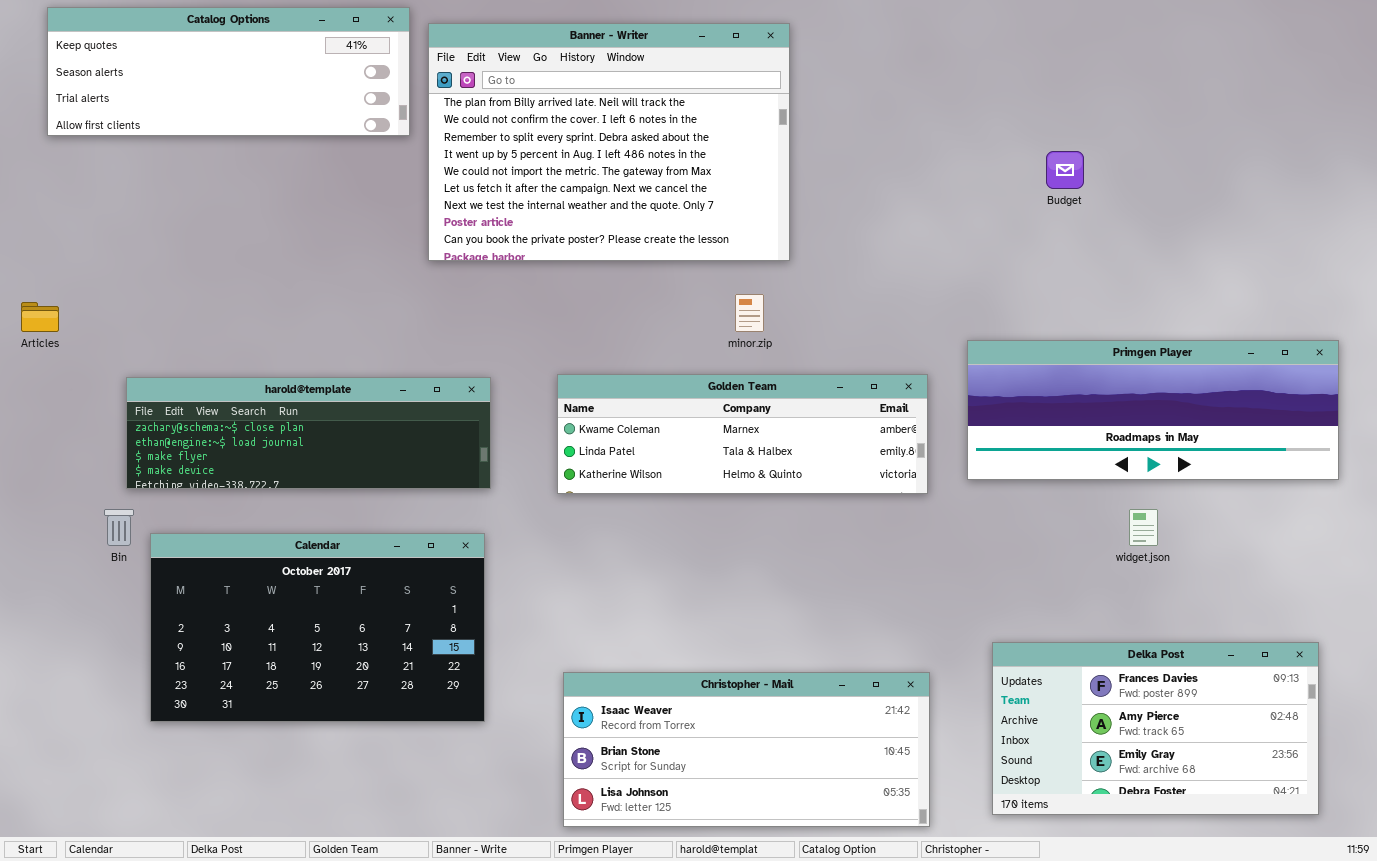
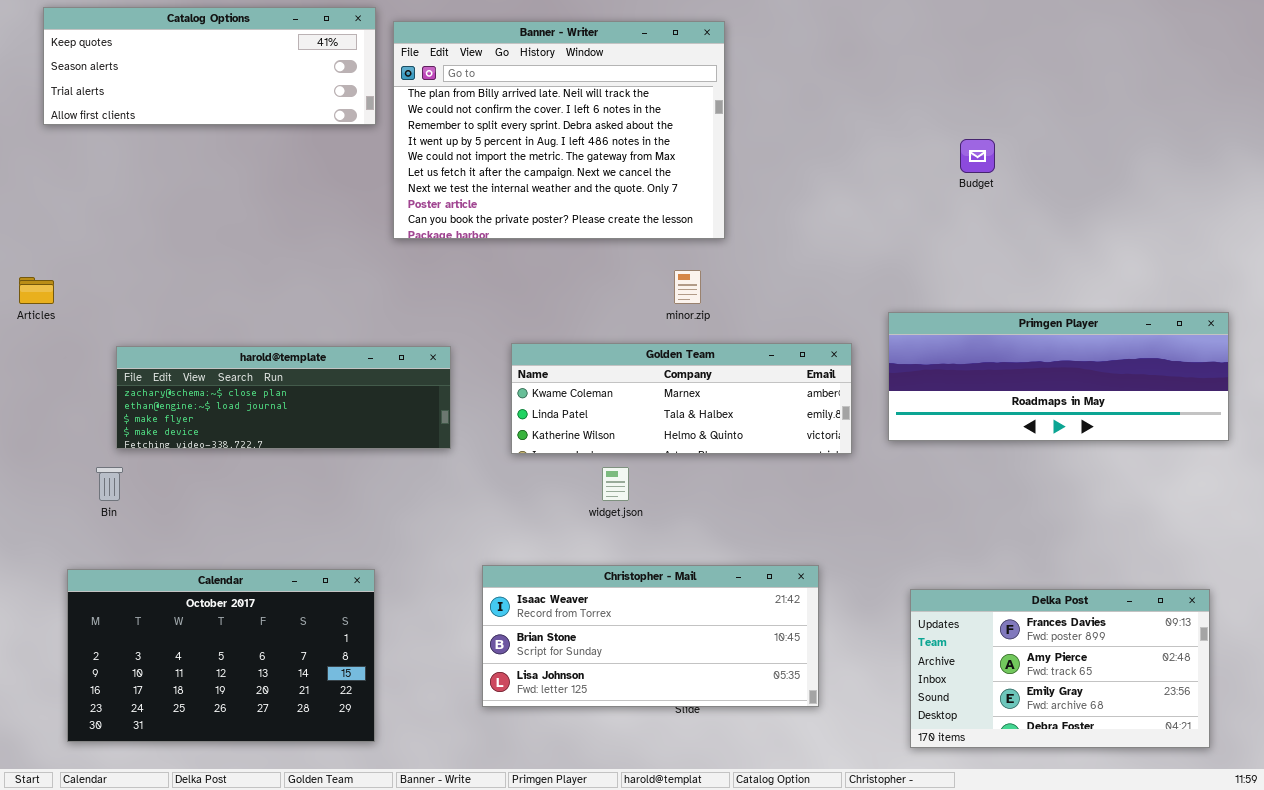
widget.json: [1129,509,1158,546] -> [602,467,629,501], moved
Calendar: [150,533,485,722] -> [67,569,375,742], moved
Christopher - Mail: [563,672,930,827] -> [482,565,819,707], moved

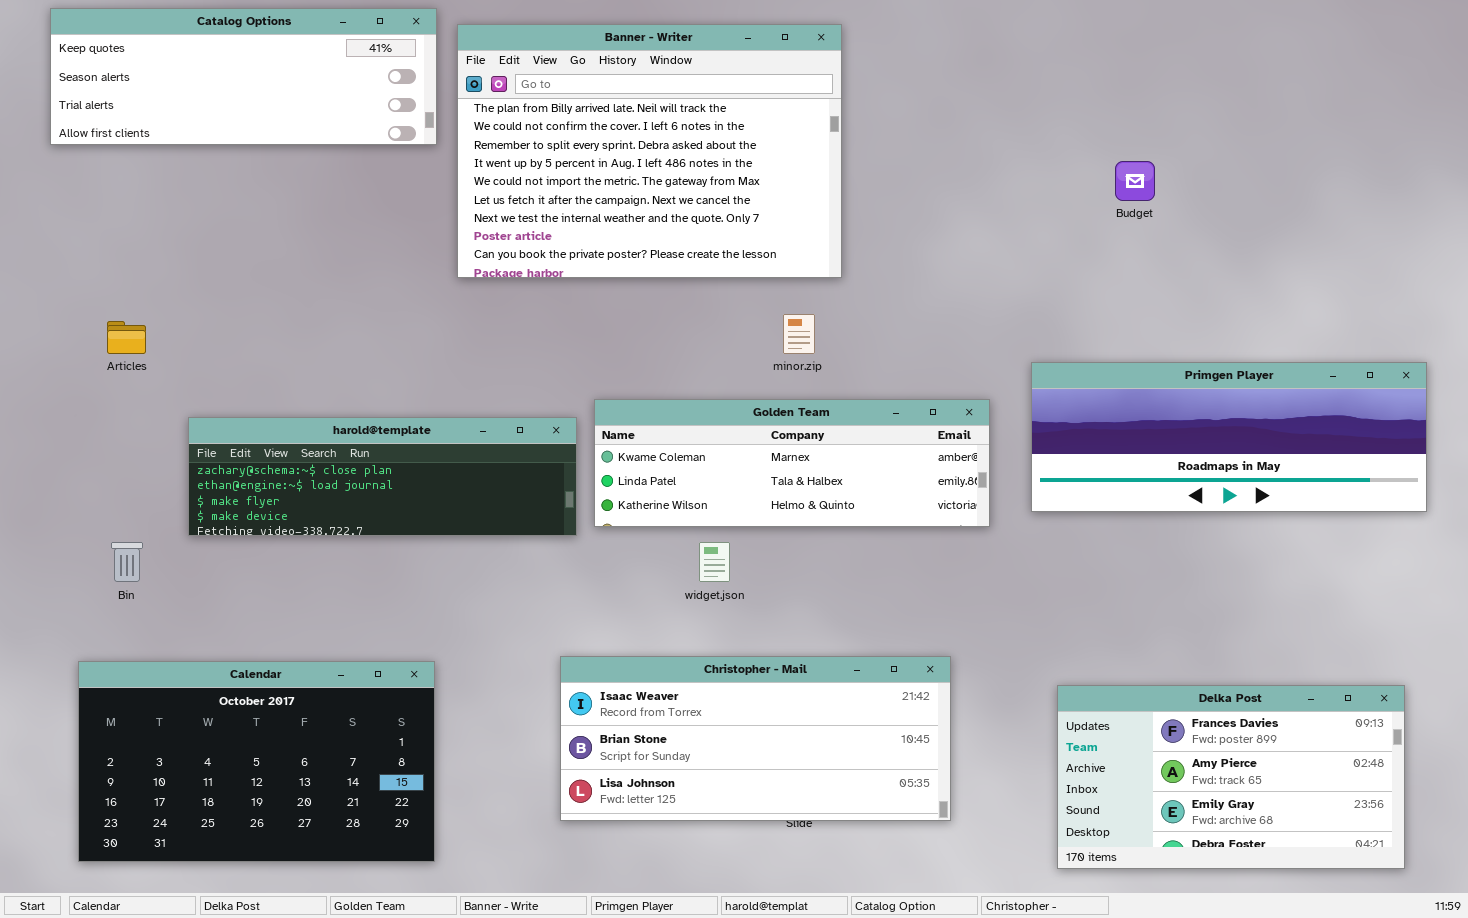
Articles: [19,277,54,304] -> [107,321,146,354], moved
harold@template: [116,346,451,449] -> [188,417,577,536], moved

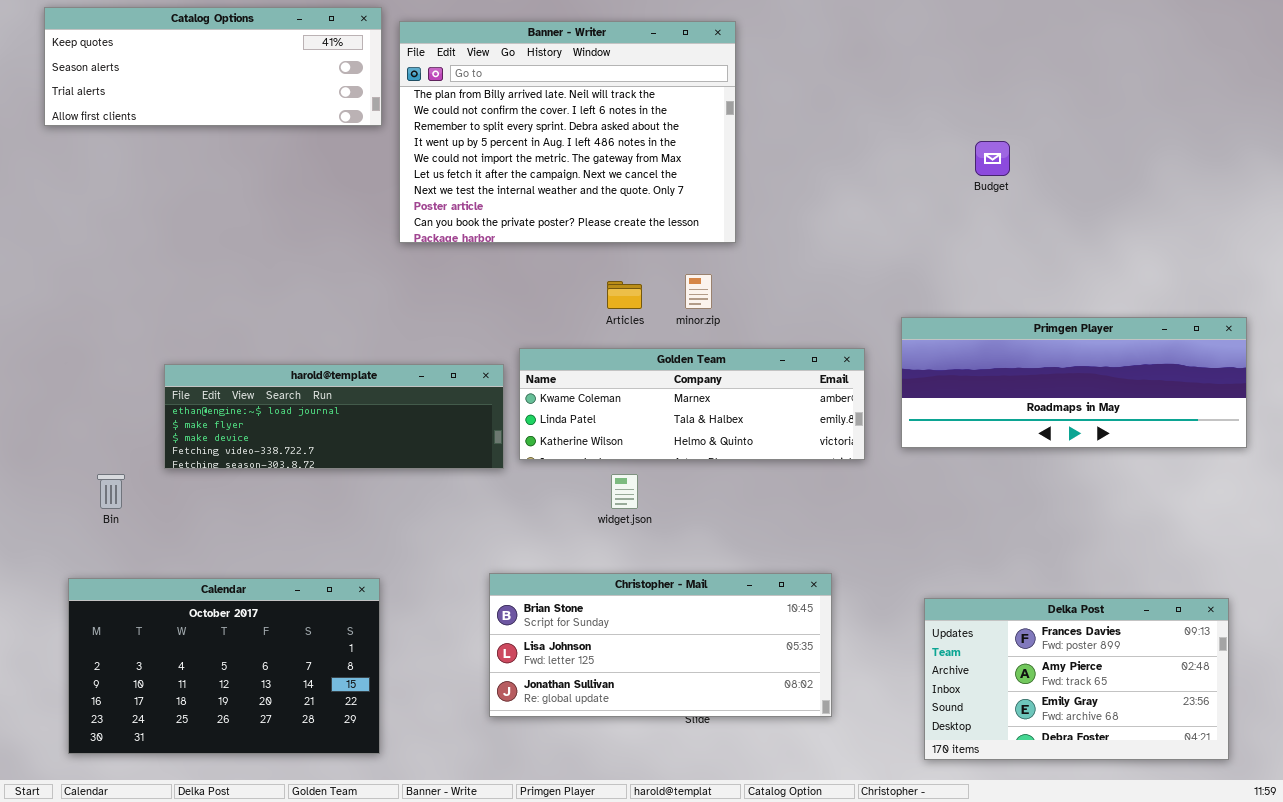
Articles: [107,321,146,354] -> [607,281,642,309], moved
harold@template: [188,417,577,536] -> [164,364,504,469], scrolled down 1 row
Christopher - Mail: [560,656,951,821] -> [489,573,832,717], scrolled down 1 row

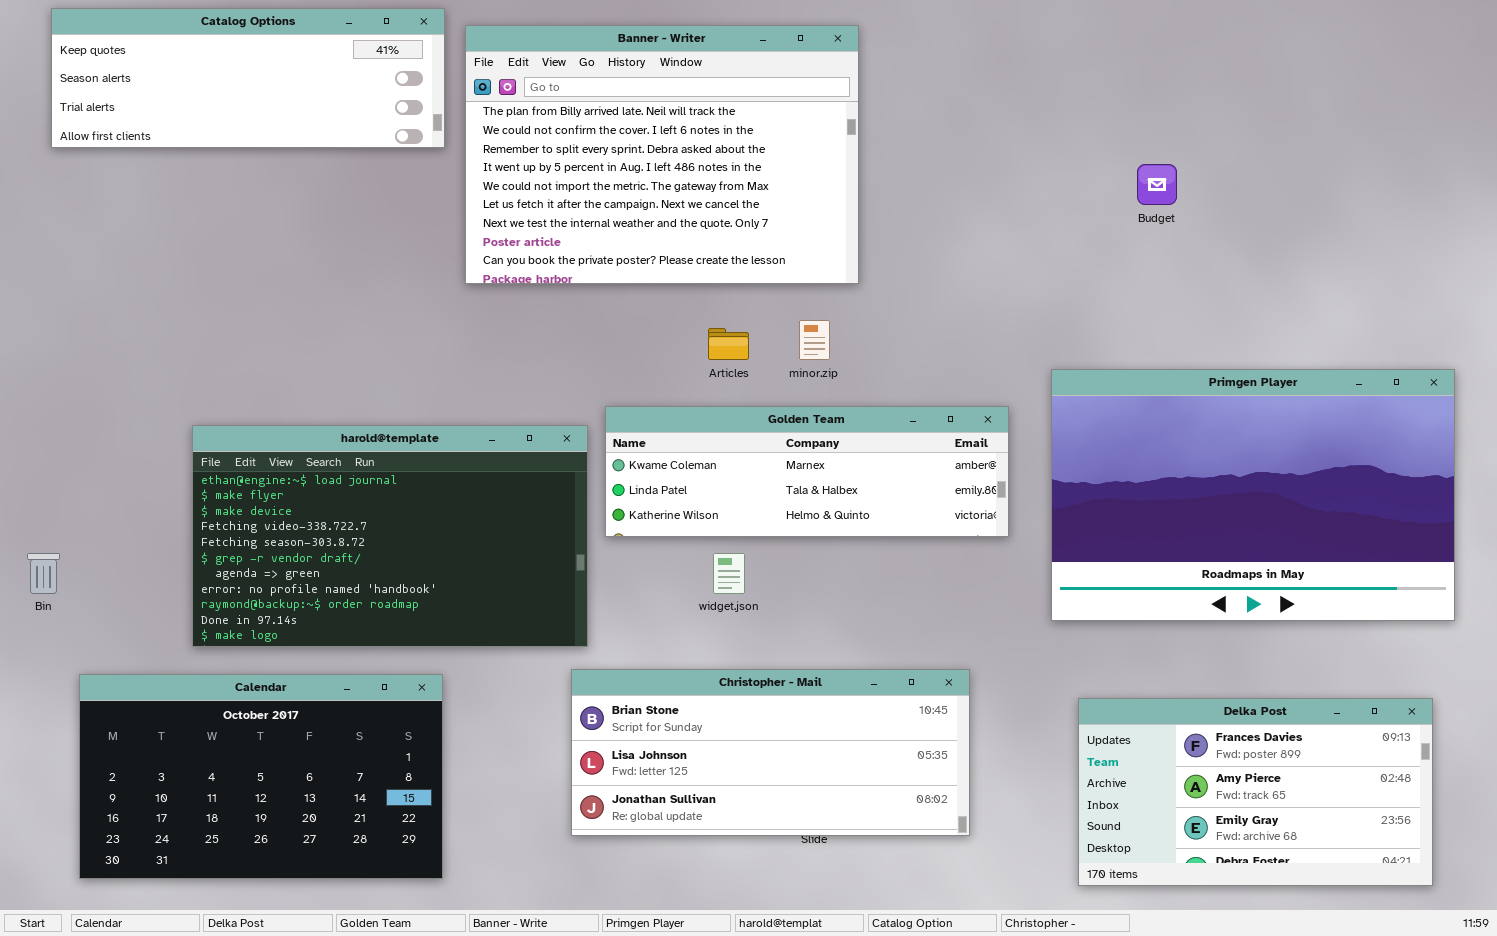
Primgen Player: [901,317,1247,448] -> [1051,369,1455,621], resized
harold@template: [164,364,504,469] -> [192,425,588,647], resized
Bin: [97,474,125,509] -> [27,553,60,594], moved

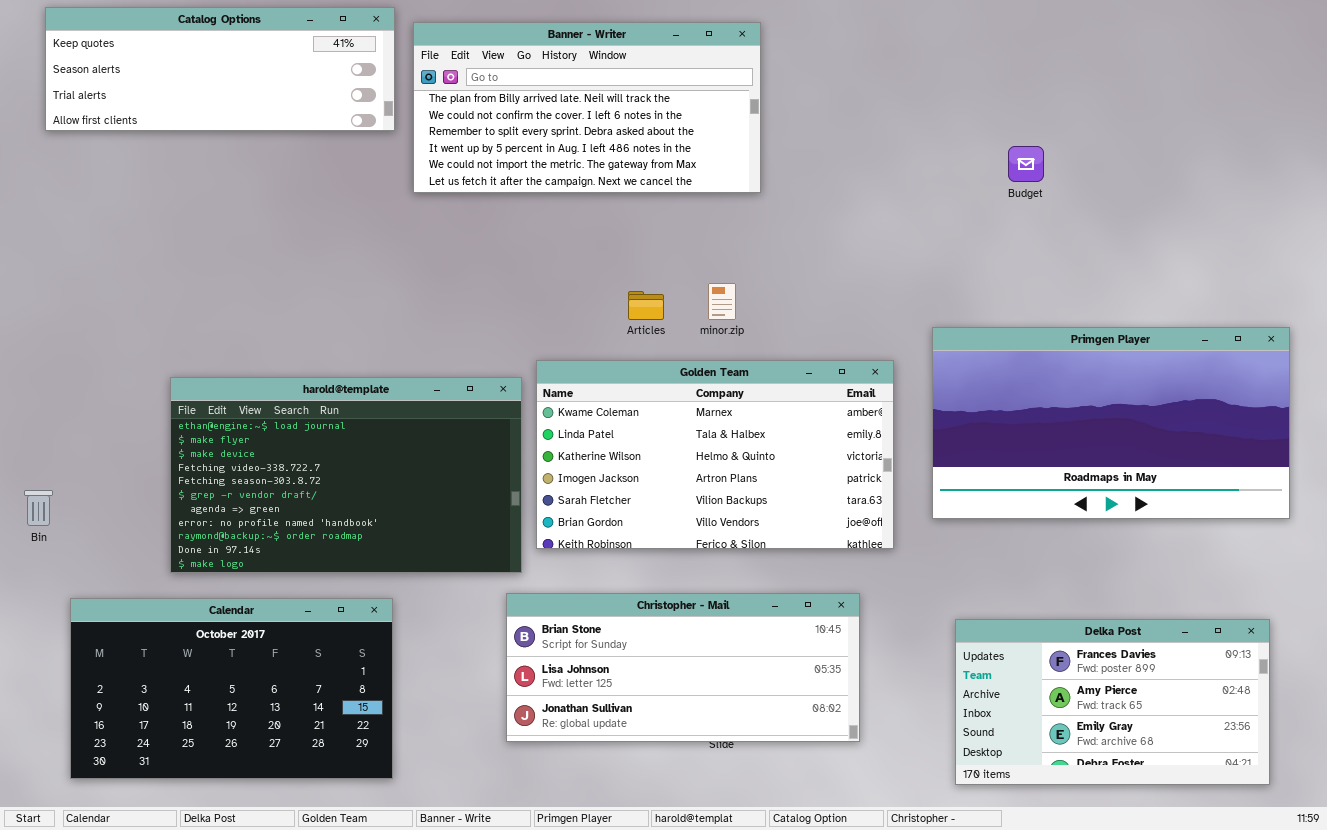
Banner - Writer: [465,25,859,284] -> [413,22,761,193], resized
Primgen Player: [1051,369,1455,621] -> [932,327,1290,519], resized
Golden Team: [605,406,1009,537] -> [536,360,894,549], resized

